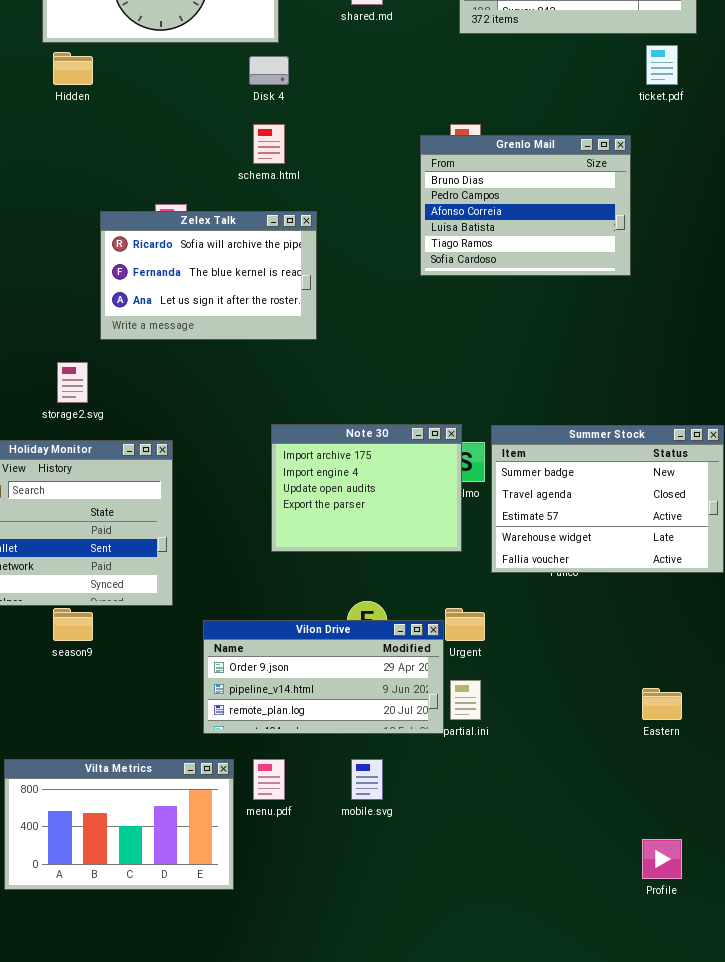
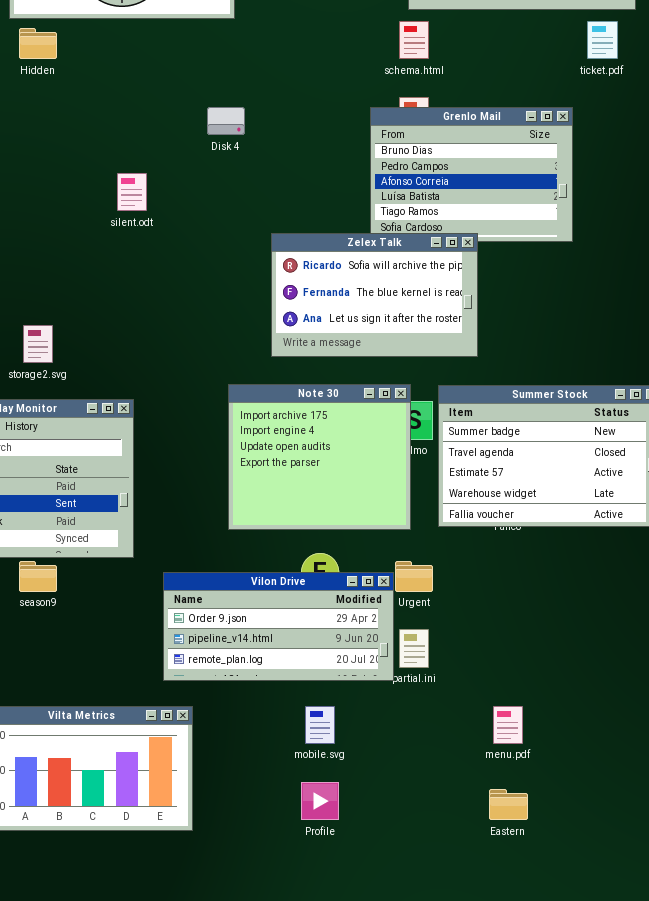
Disk 4: [249,56,289,85] -> [207,107,245,135], moved
schema.html: [253,124,285,164] -> [399,21,429,59], moved
Zelex Talk: [100,211,317,340] -> [271,233,478,357], moved
Note 30: [271,424,462,552] -> [228,384,411,530], resized
Eastern: [642,688,682,720] -> [489,789,528,820], moved
menu.pdf: [253,759,285,800] -> [493,706,523,744], moved
Profile: [642,839,682,879] -> [301,782,339,820], moved

